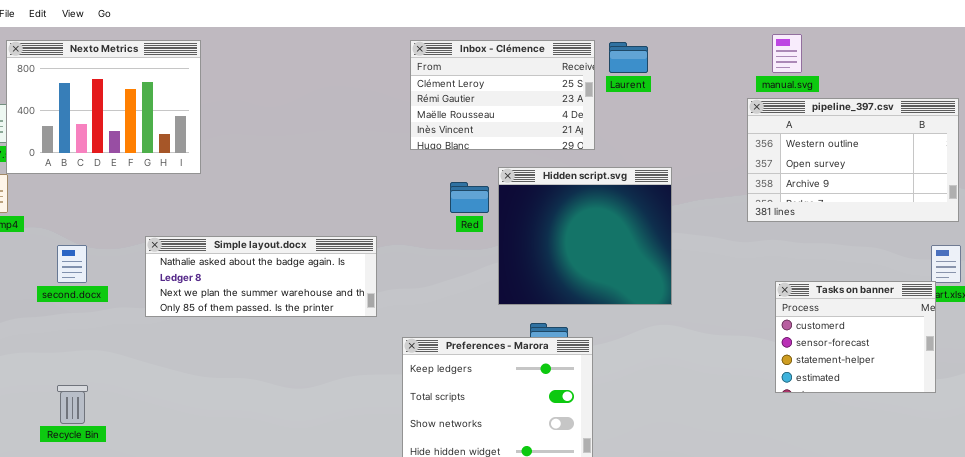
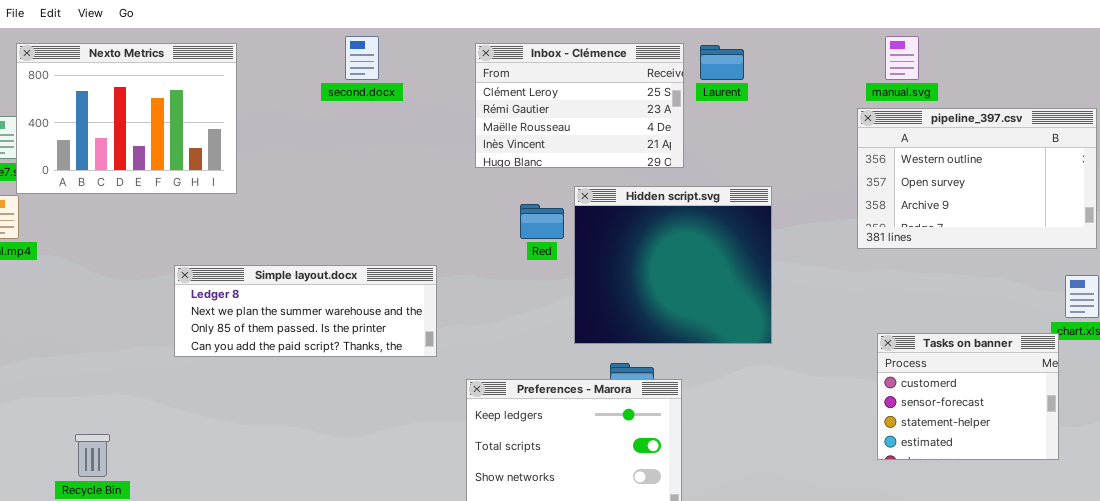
Simple layout.docx: [145,236,377,317] -> [174,265,437,357], scrolled down 1 row
second.docx: [57,245,87,283] -> [345,36,379,80], moved
Tasks on banner: [775,281,936,393] -> [877,333,1059,460], moved

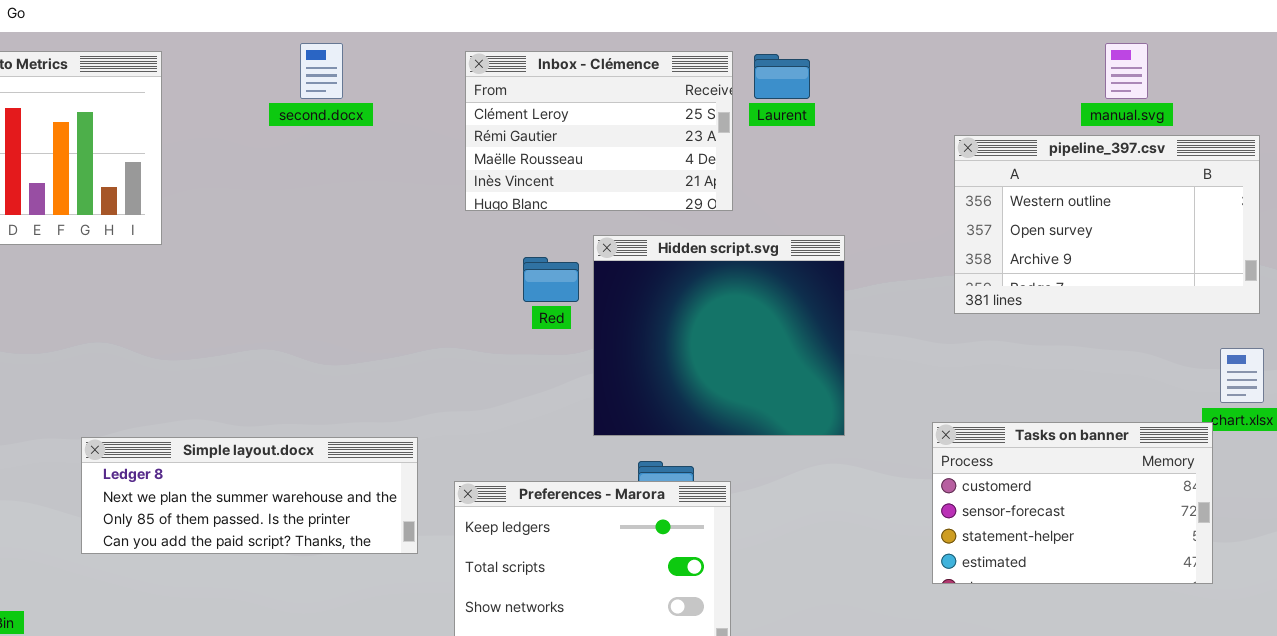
manual.svg: [885,36,919,80] -> [1105,43,1148,99], moved
Simple layout.docx: [174,265,437,357] -> [81,437,418,554], moved
Tasks on banner: [877,333,1059,460] -> [932,422,1213,584], resized

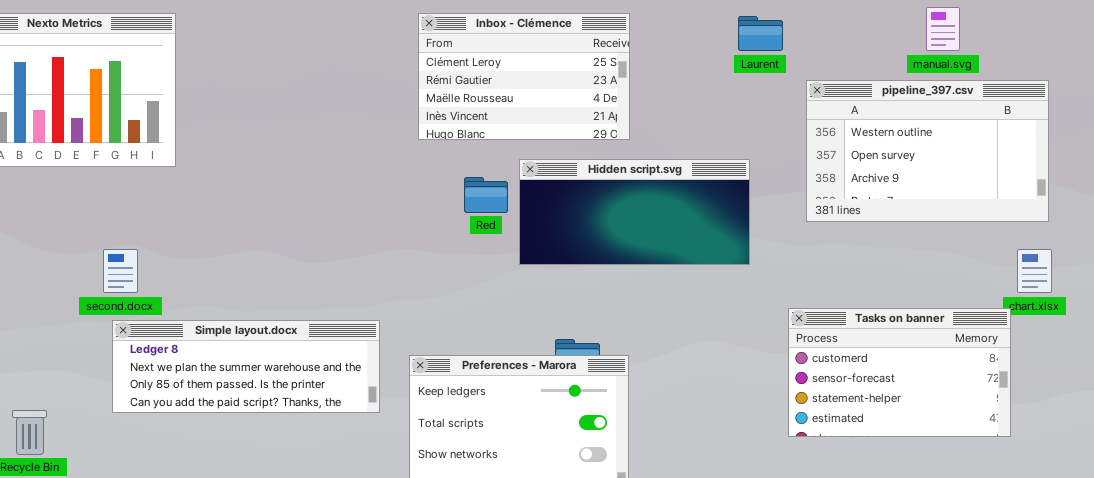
second.docx: [300,43,343,99] -> [103,249,138,293], moved
Laurent: [754,54,810,99] -> [738,16,783,51], moved
Hidden script.svg: [593,235,845,436] -> [519,159,750,265], resized

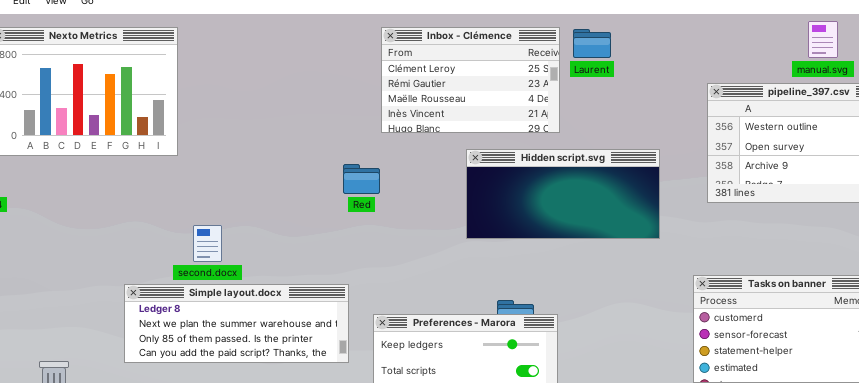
Laurent: [738,16,783,51] -> [573,29,611,58], moved
Red: [464,177,508,213] -> [343,164,380,194], moved
second.docx: [103,249,138,293] -> [193,225,222,262], moved

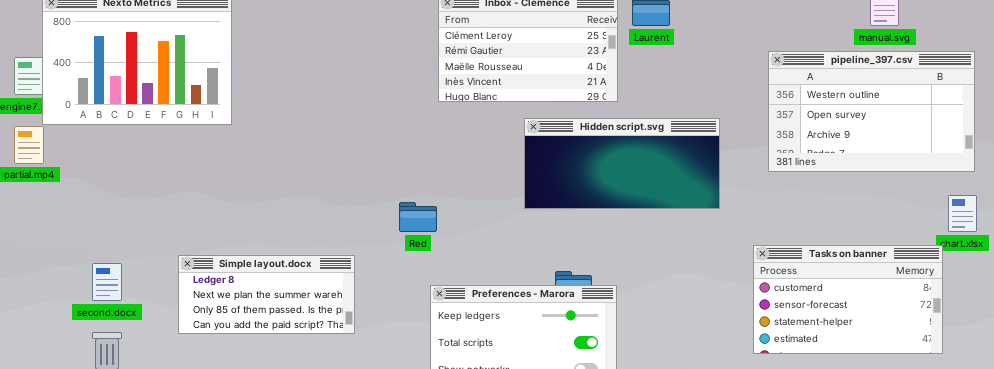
Red: [343,164,380,194] -> [399,202,437,232], moved
second.docx: [193,225,222,262] -> [92,263,122,301], moved
Simple layout.docx: [124,284,349,363] -> [178,255,355,334], resized

